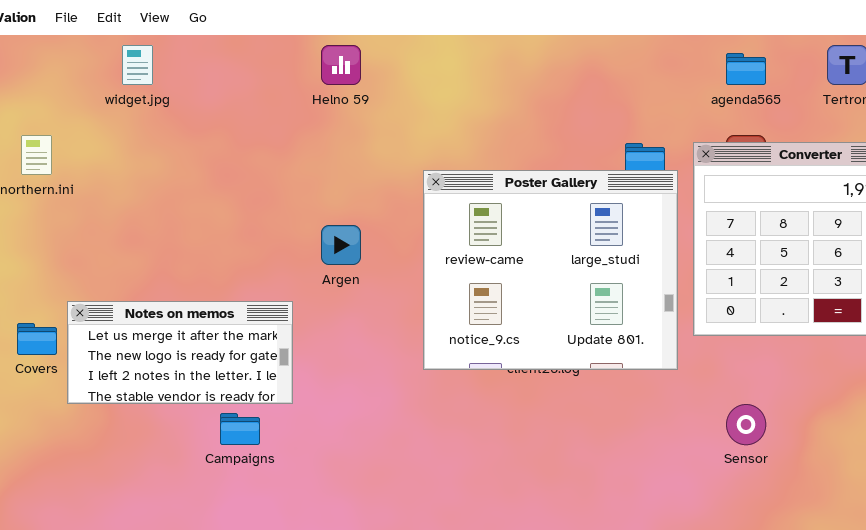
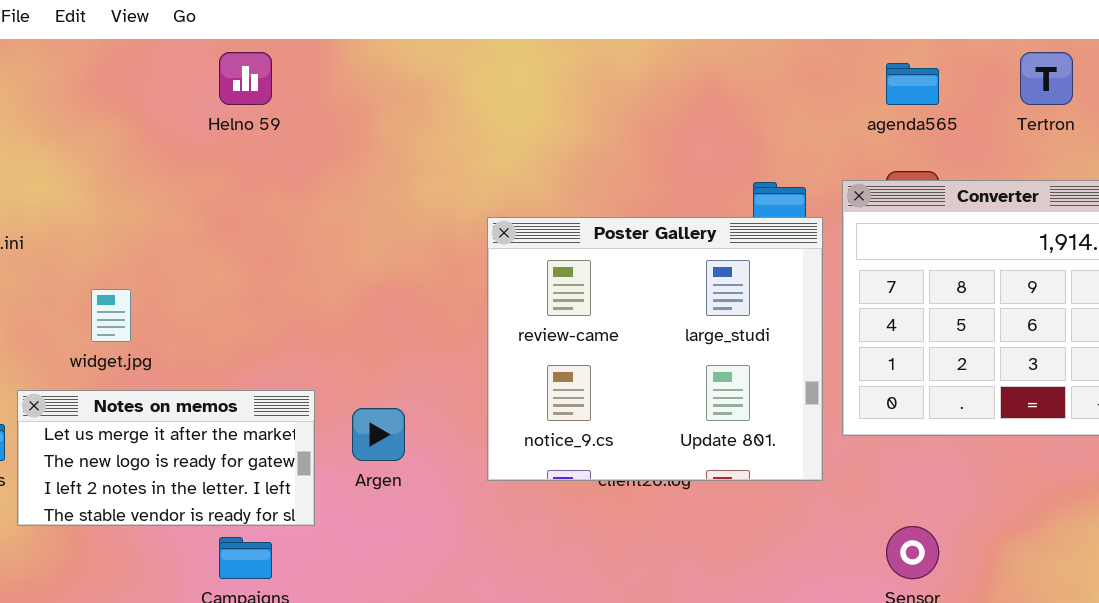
widget.jpg: [122,45,153,85] -> [91,289,131,342], moved
Helno 59: [321,45,361,85] -> [219,52,272,105], moved
Argen: [321,225,361,265] -> [352,408,405,461], moved

